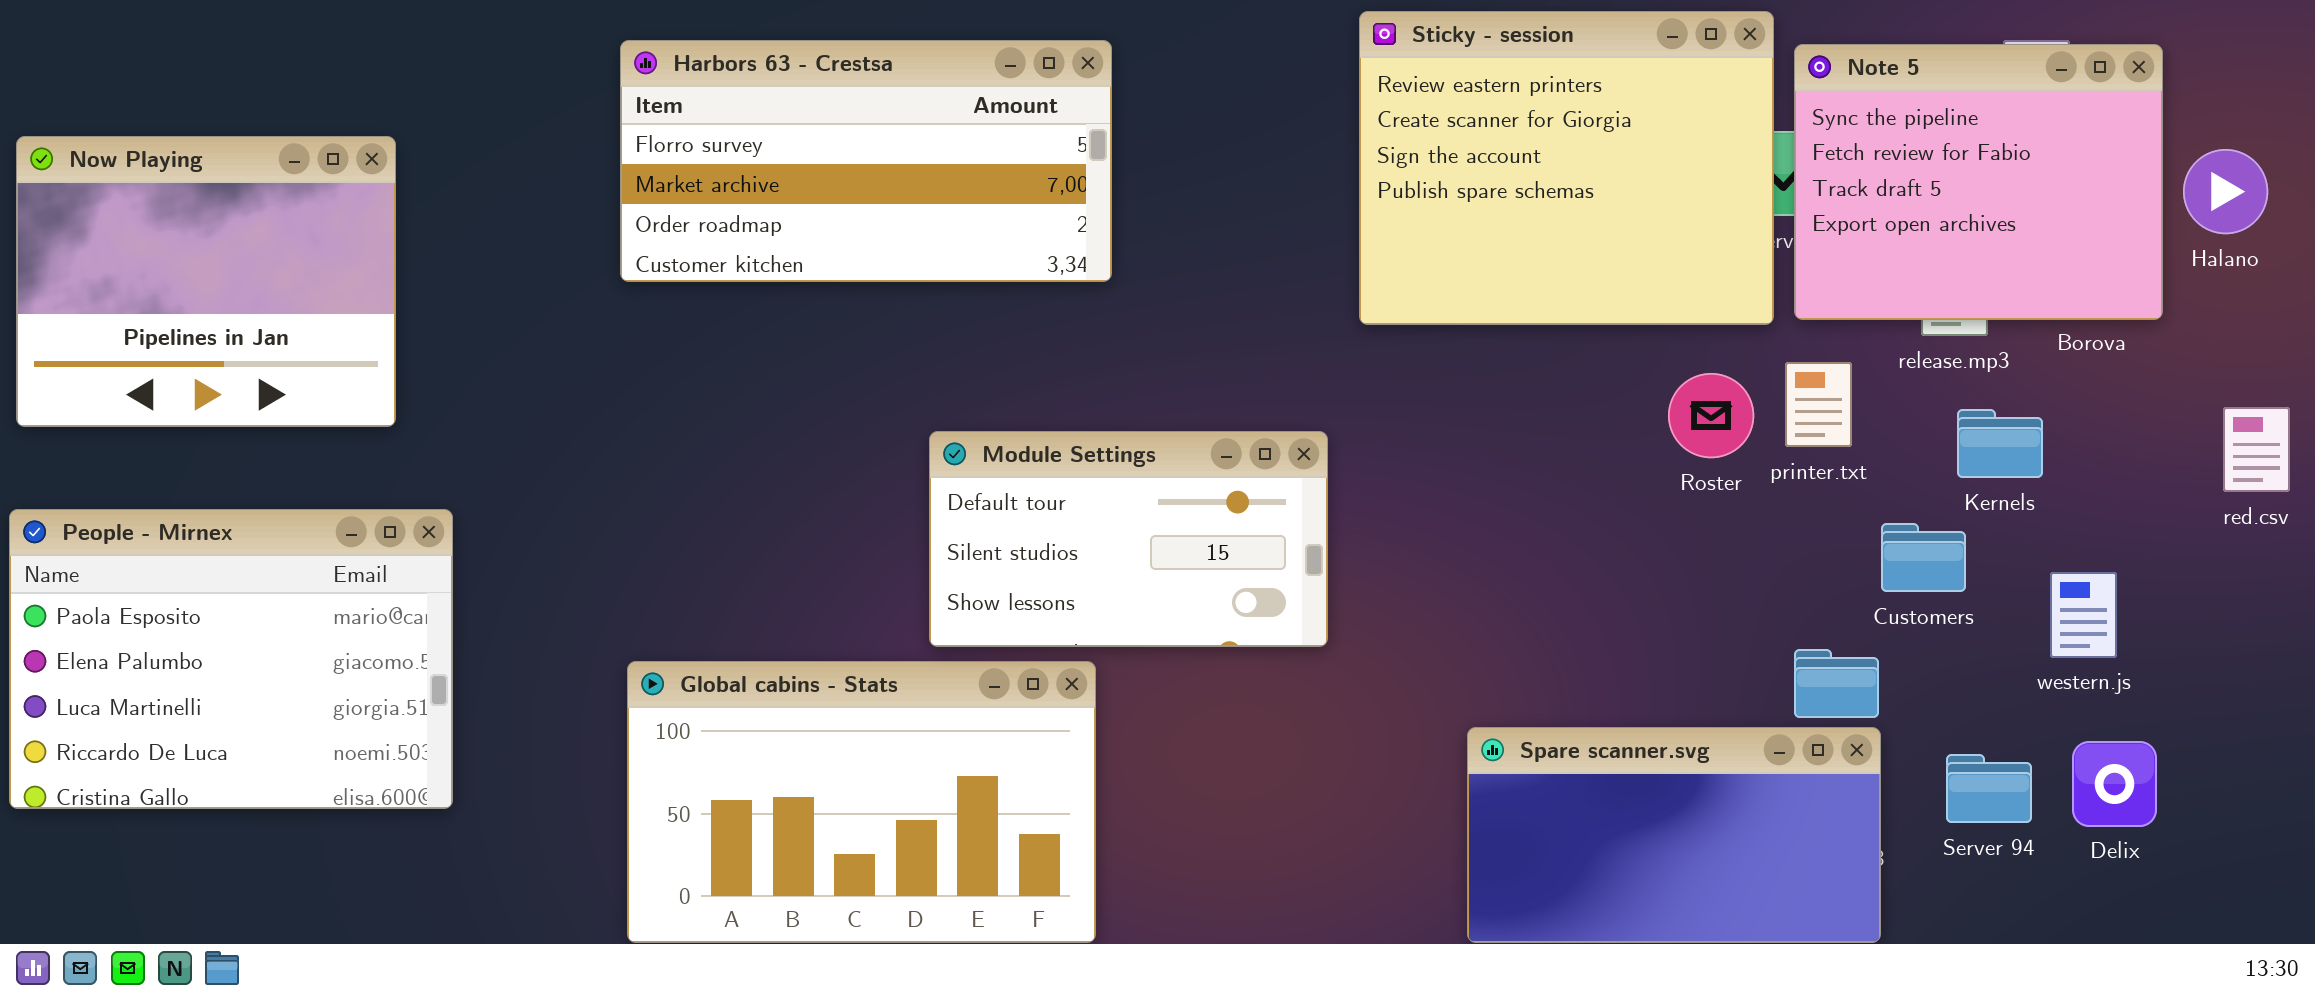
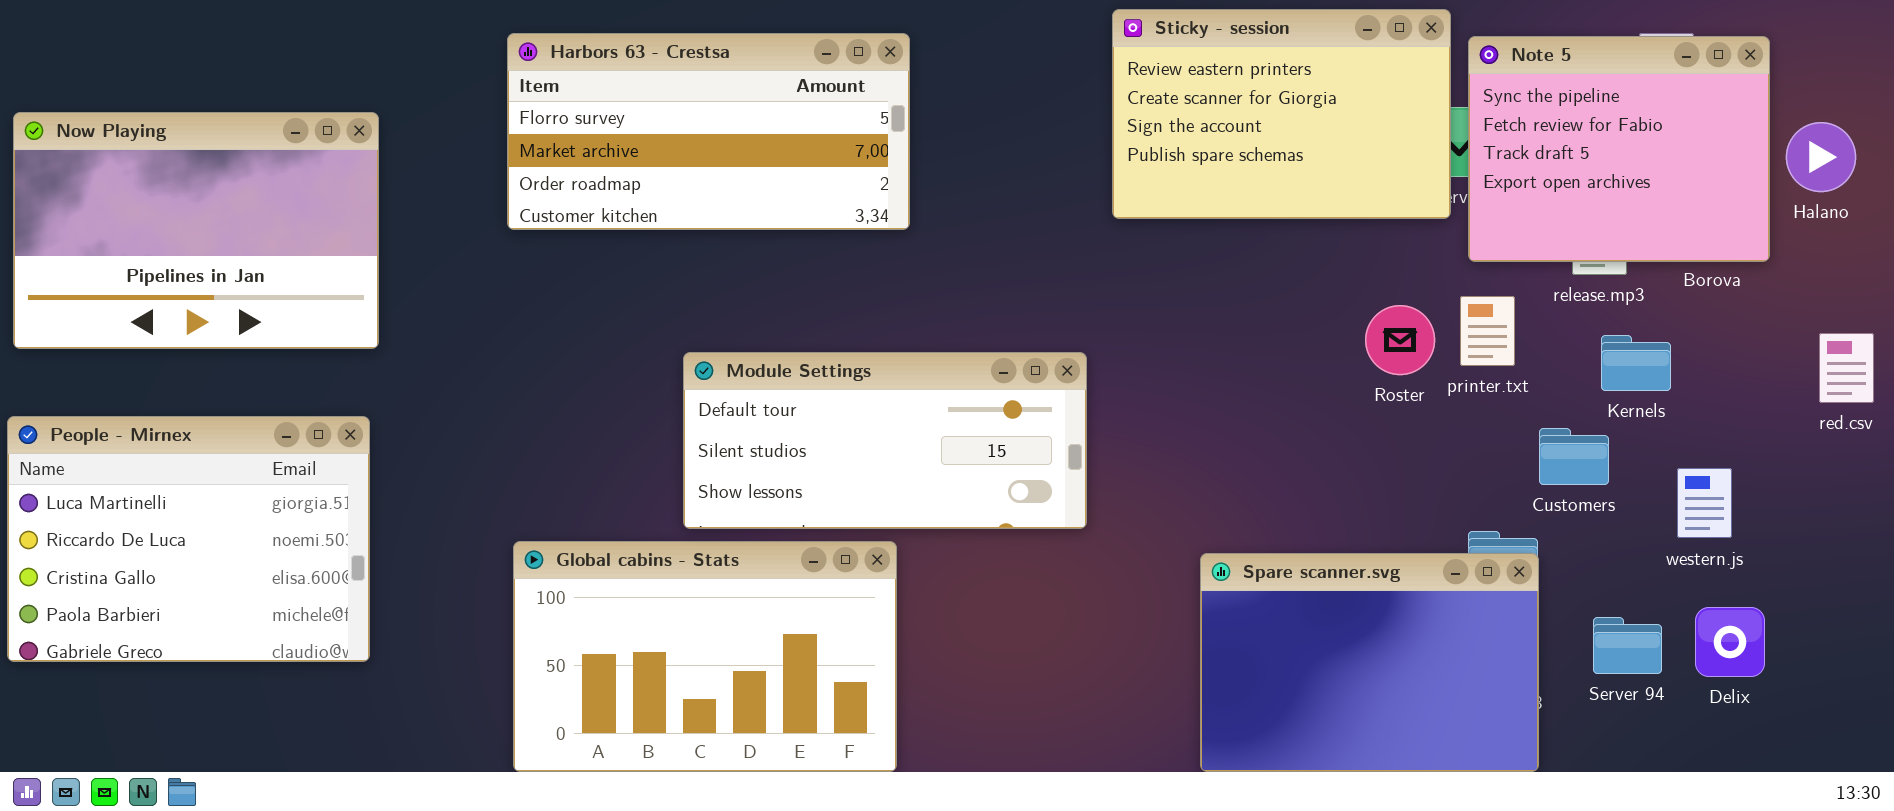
Sticky - session: [1359,11,1774,325] -> [1112,9,1451,219], resized
Now Playing: [16,136,396,427] -> [13,112,379,349], resized
Module Settings: [929,431,1328,647] -> [683,352,1087,529], resized
People - Mirnex: [9,509,453,809] -> [7,416,370,662], scrolled down 2 rows
Spare scanner.svg: [1467,727,1881,943] -> [1200,553,1539,772], resized

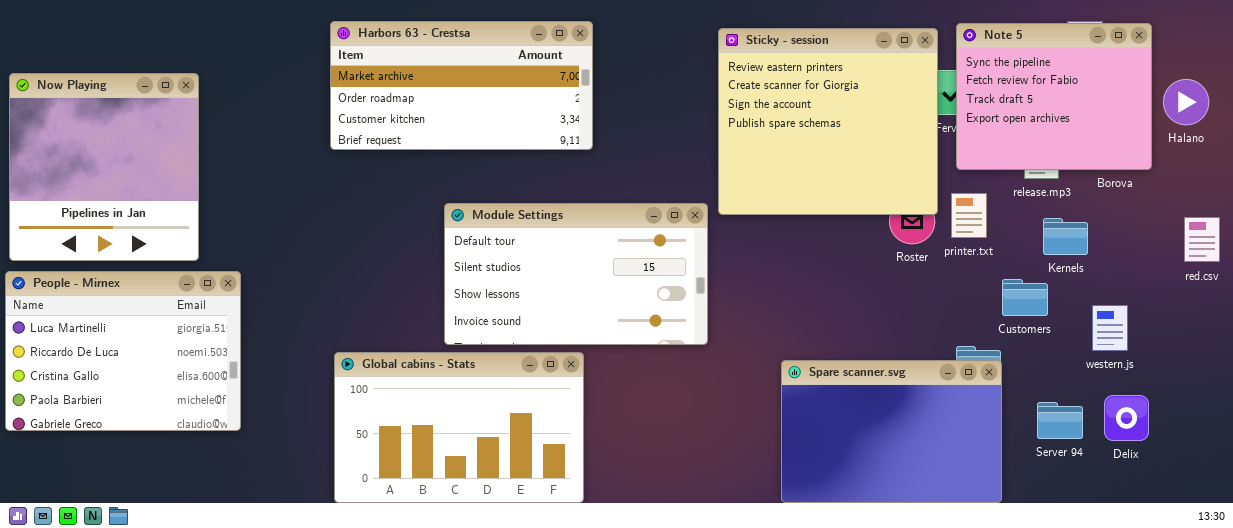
Sticky - session: [1112,9,1451,219] -> [718,28,938,215], moved, resized
Harbors 63 - Crestsa: [507,33,910,230] -> [330,21,593,150], scrolled down 1 row
Now Playing: [13,112,379,349] -> [9,73,199,261], resized
Module Settings: [683,352,1087,529] -> [444,203,708,345], resized

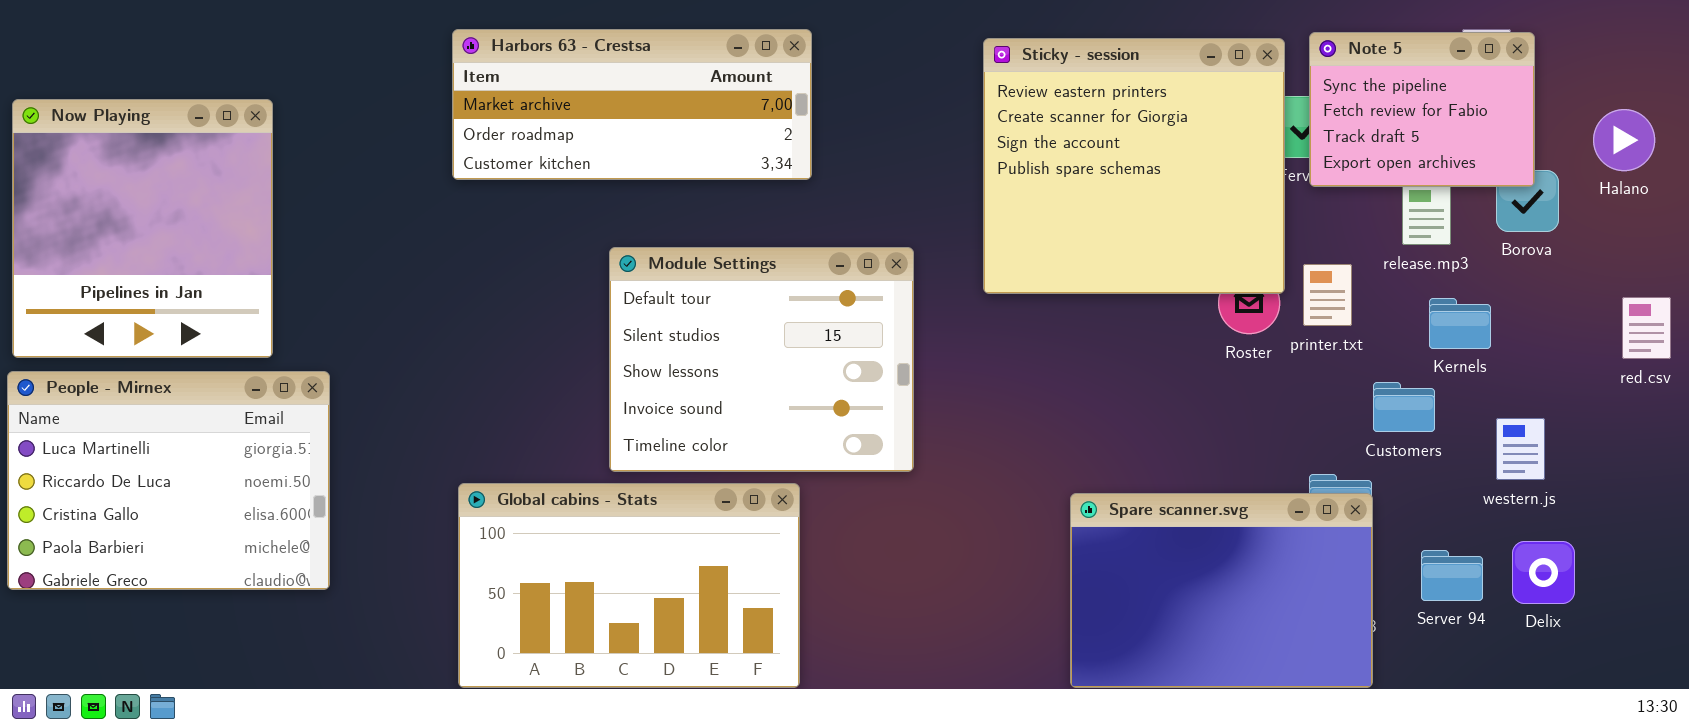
Harbors 63 - Crestsa: [330,21,593,150] -> [452,29,812,180], resized
Note 5: [956,23,1152,170] -> [1309,32,1535,187], resized
Module Settings: [444,203,708,345] -> [609,247,914,472], resized

